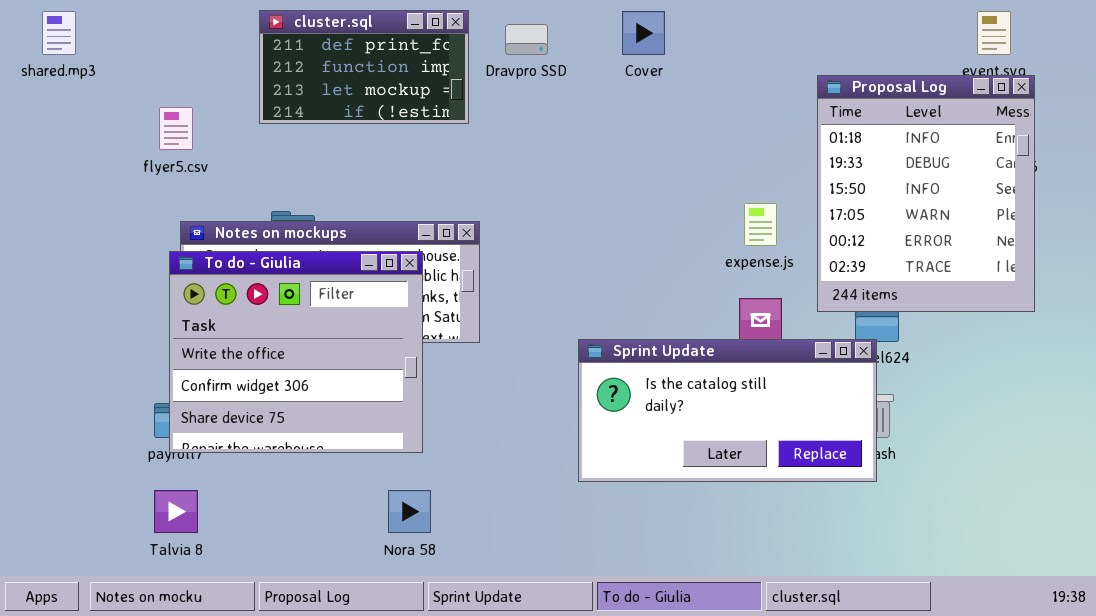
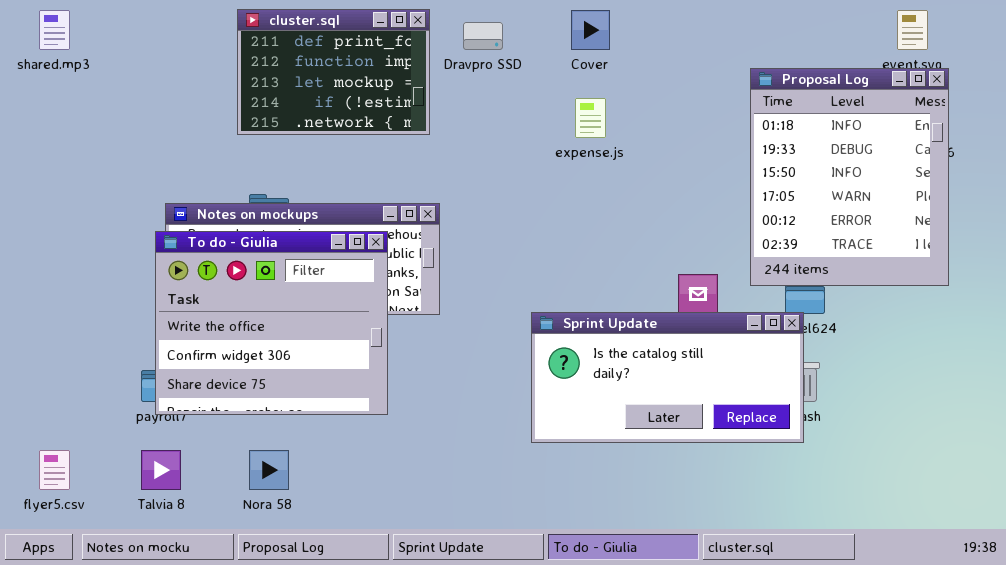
cluster.sql: [259,10,469,124] -> [237,9,430,135], resized
flyer5.csv: [159,107,193,150] -> [39,450,70,490], moved
expense.js: [744,203,777,246] -> [575,98,606,138], moved
Nora 58: [388,490,431,533] -> [249,450,289,490], moved

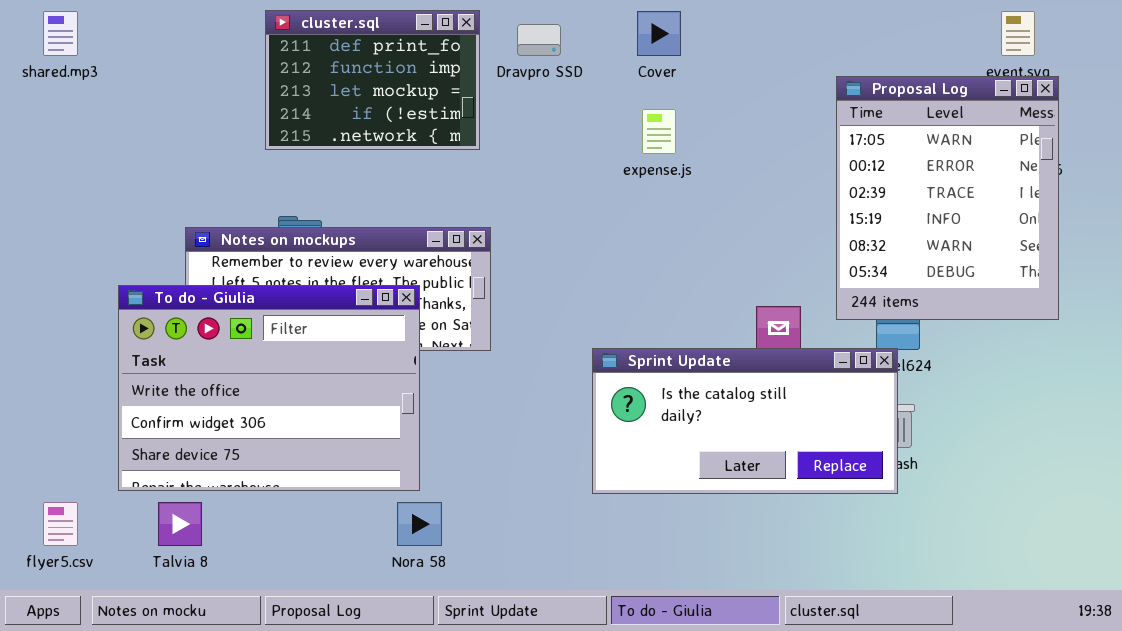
Proposal Log: [750,68,949,286] -> [836,76,1059,320], scrolled down 3 rows
To do - Giulia: [155,231,388,415] -> [118,285,420,491], moved, resized
Nora 58: [249,450,289,490] -> [397,502,442,546], moved

